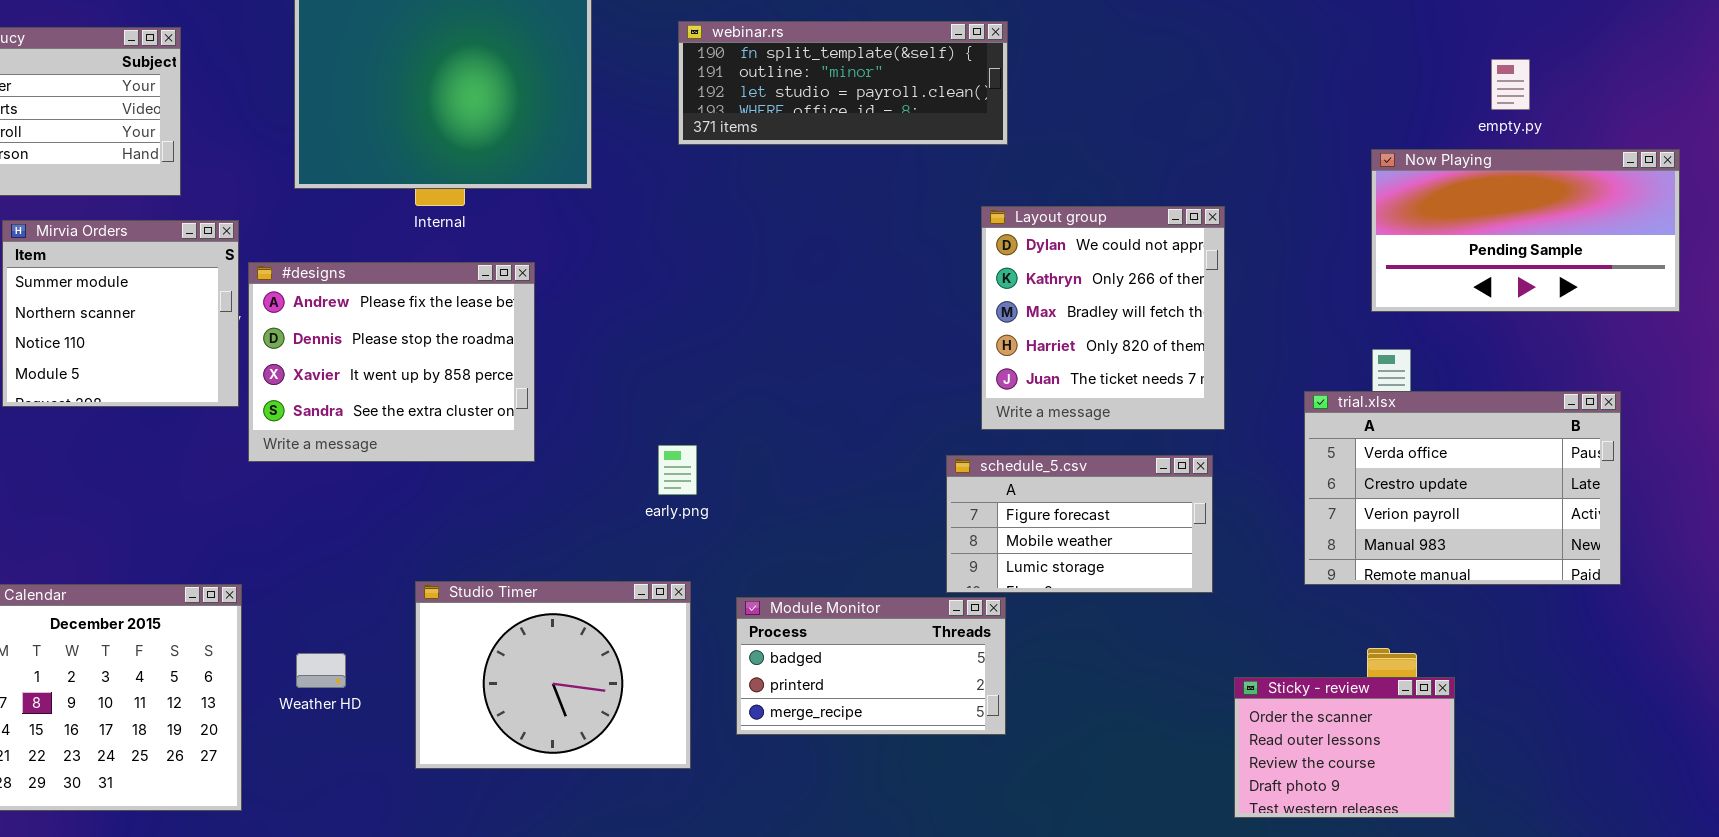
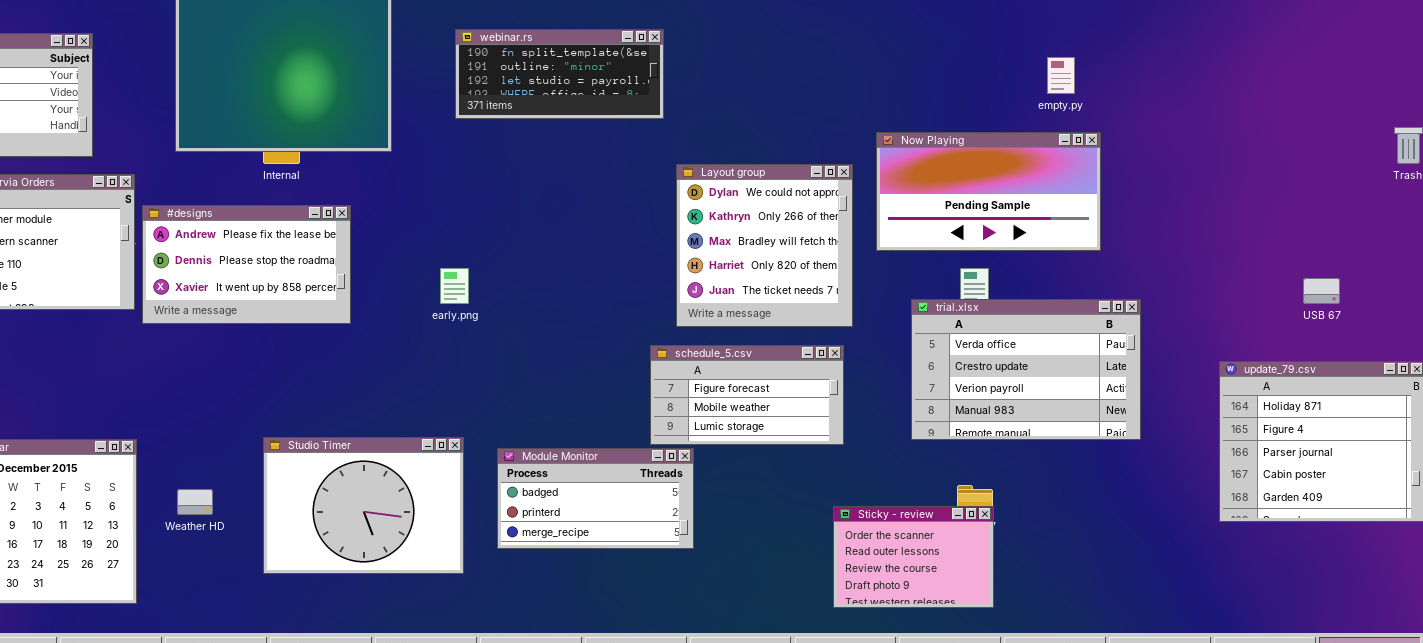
webinar.rs: [678,21,1008,145] -> [455,29,664,119], resized
Now Playing: [1371,149,1680,312] -> [876,132,1101,251], moved
#designs: [248,262,535,462] -> [142,205,351,324], resized
early.png: [658,445,697,495] -> [440,268,469,304], moved
Sticky - review: [1234,677,1455,818] -> [833,506,994,608], moved

